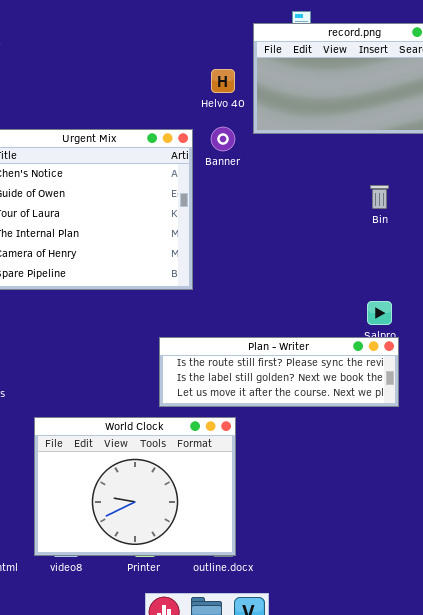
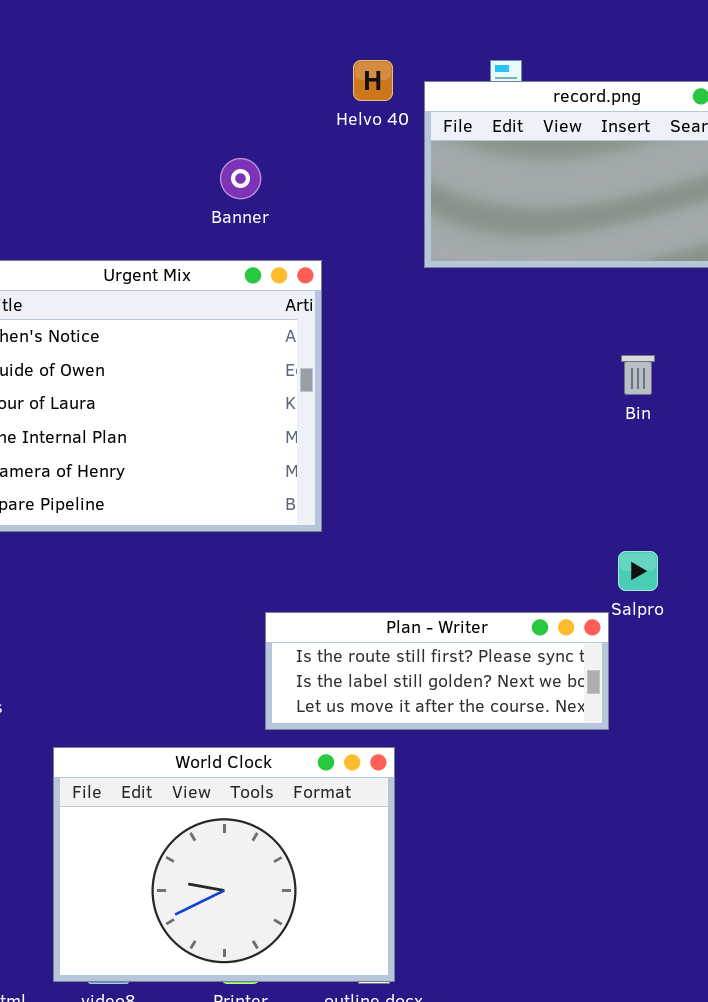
Helvo 40: [211,69,235,93] -> [353,60,393,101], moved
Banner: [211,127,235,151] -> [220,158,261,199], moved
Plan - Writer: [159,337,399,407] -> [265,612,609,730], resized

